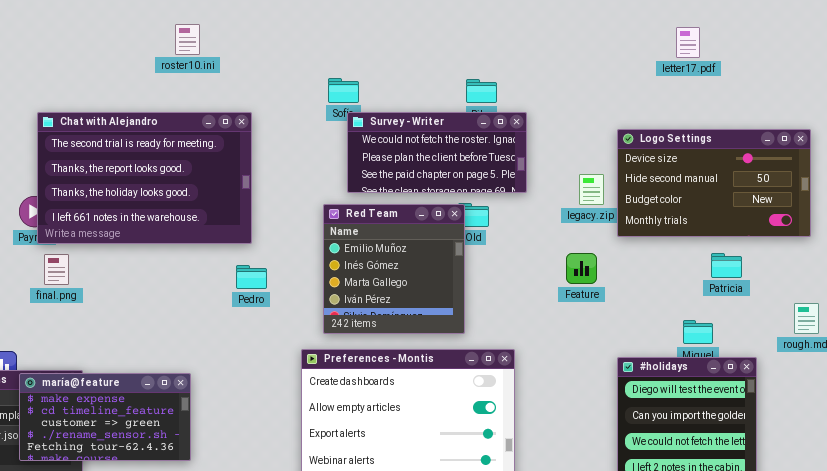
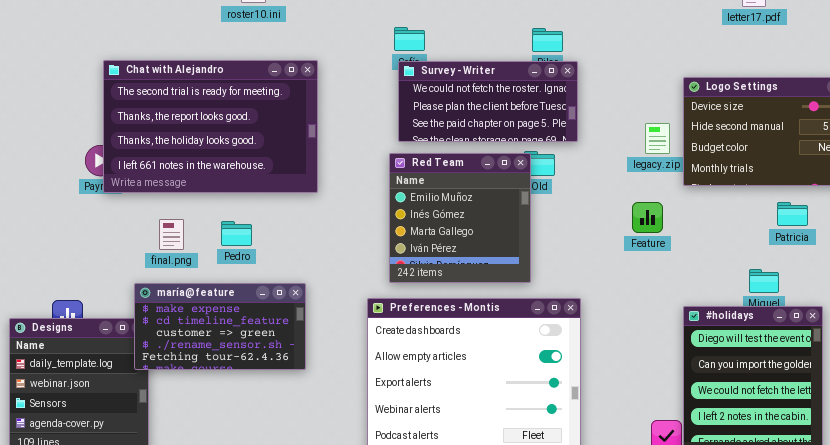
Survey - Writer: [347,112,527,193] -> [398,61,578,142], moved
final.png: [44,254,69,285] -> [159,219,184,250], moved
Pedro: [236,265,267,289] -> [221,221,252,246], moved
maría@feature: [19,373,191,461] -> [134,283,306,370], moved

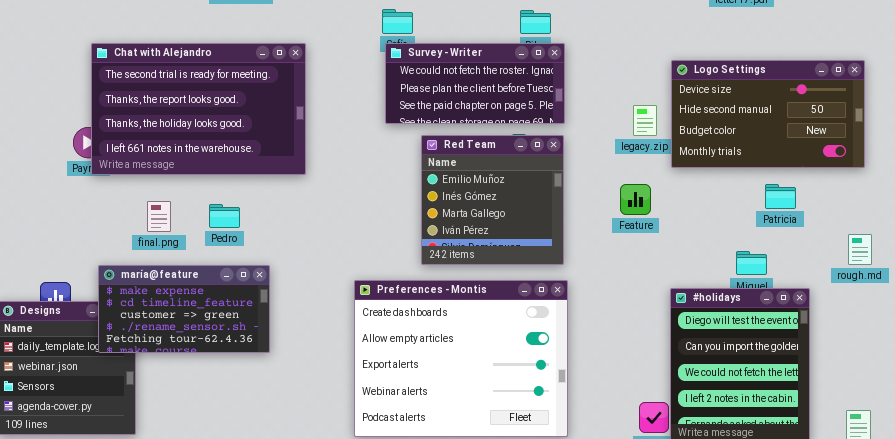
Red Team: [389,153,531,283] -> [421,135,564,265], moved
maría@feature: [134,283,306,370] -> [98,265,270,353], moved

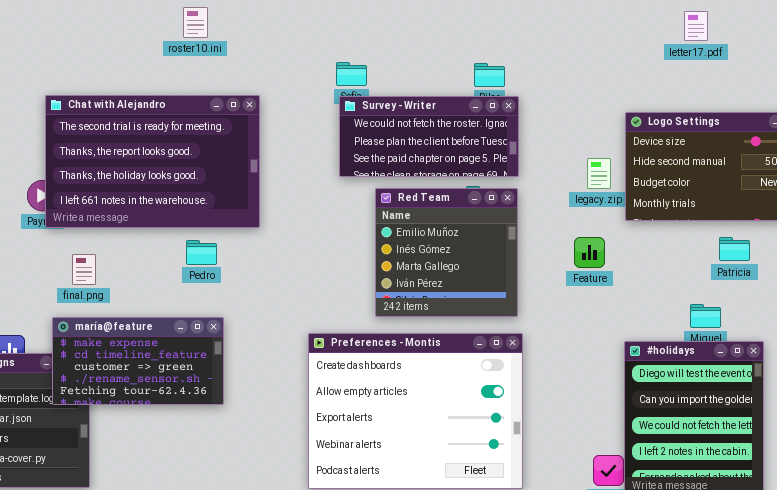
final.png: [147,201,171,232] -> [72,254,96,285], moved
Pedro: [209,204,240,228] -> [186,240,217,265], moved

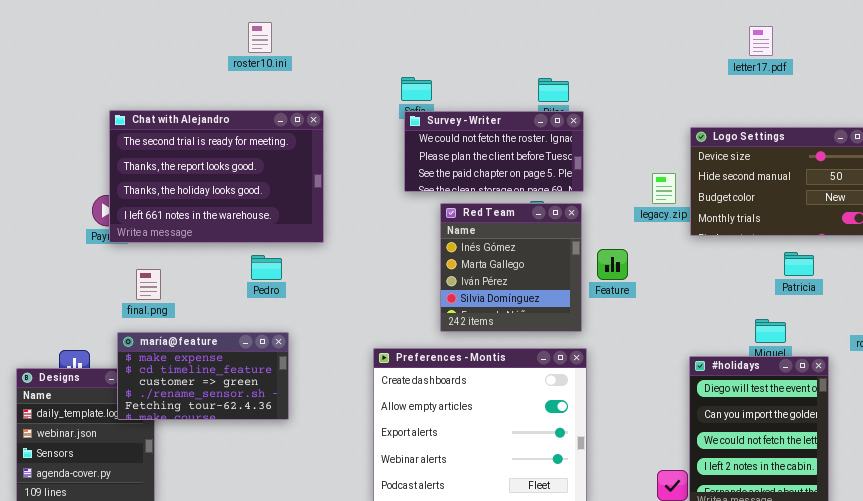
Red Team: [375,188,518,317] -> [440,203,582,332], scrolled down 1 row
Feature: [574,237,605,268] -> [597,249,628,280], moved

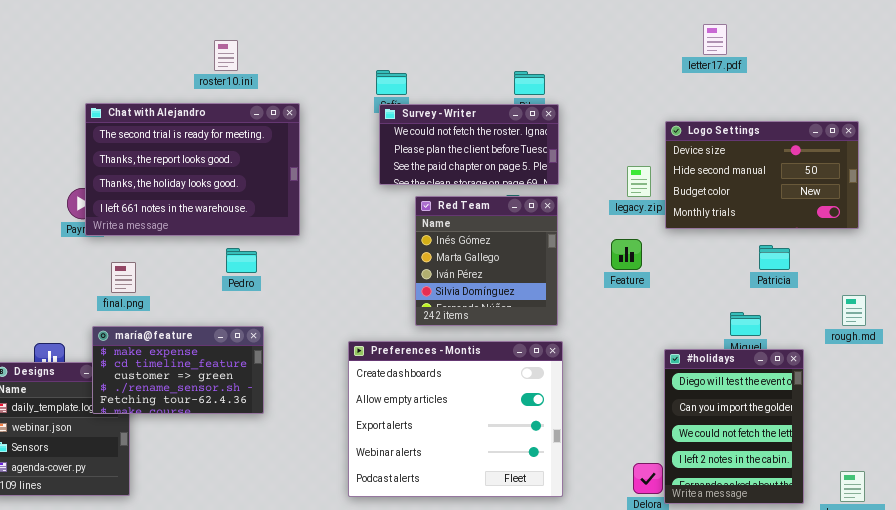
roster10.ini: [248,22,272,53] -> [214,40,238,71], moved
letter17.pdf: [749,26,773,56] -> [703,24,727,55], moved
Feature: [597,249,628,280] -> [611,239,642,270], moved

